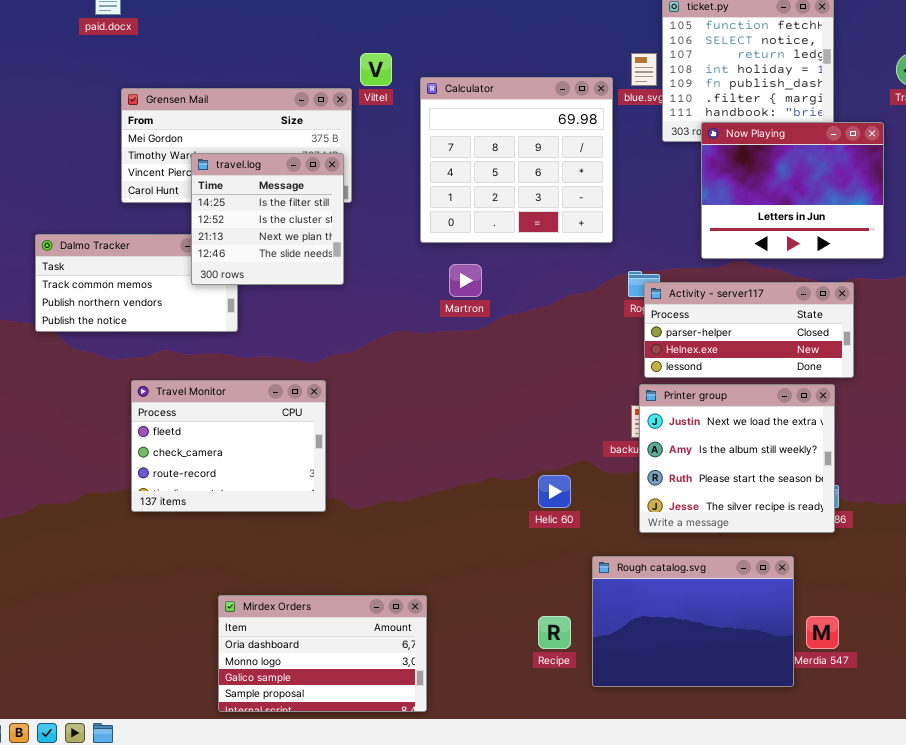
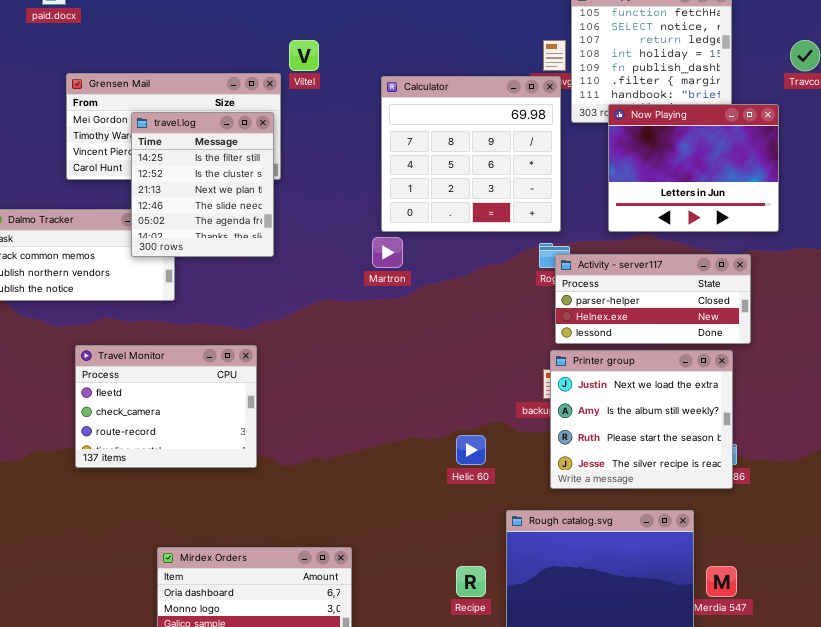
Calculator: [420,77,613,243] -> [381,76,561,232], moved
travel.log: [191,153,344,285] -> [131,112,274,257], resized

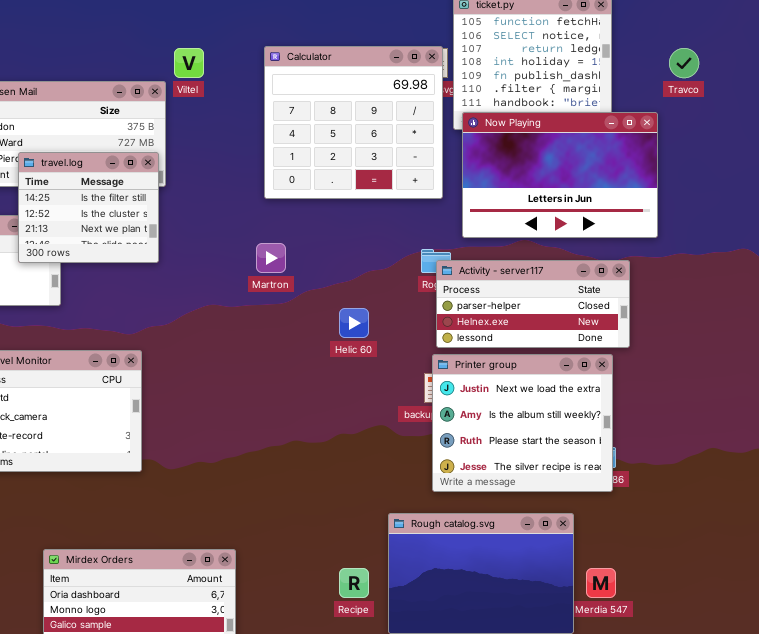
Calculator: [381,76,561,232] -> [264,46,443,199], moved
Now Playing: [608,104,779,232] -> [462,112,658,238], resized
travel.log: [131,112,274,257] -> [18,152,159,263], resized
Helic 60: [456,435,486,465] -> [339,308,369,338], moved

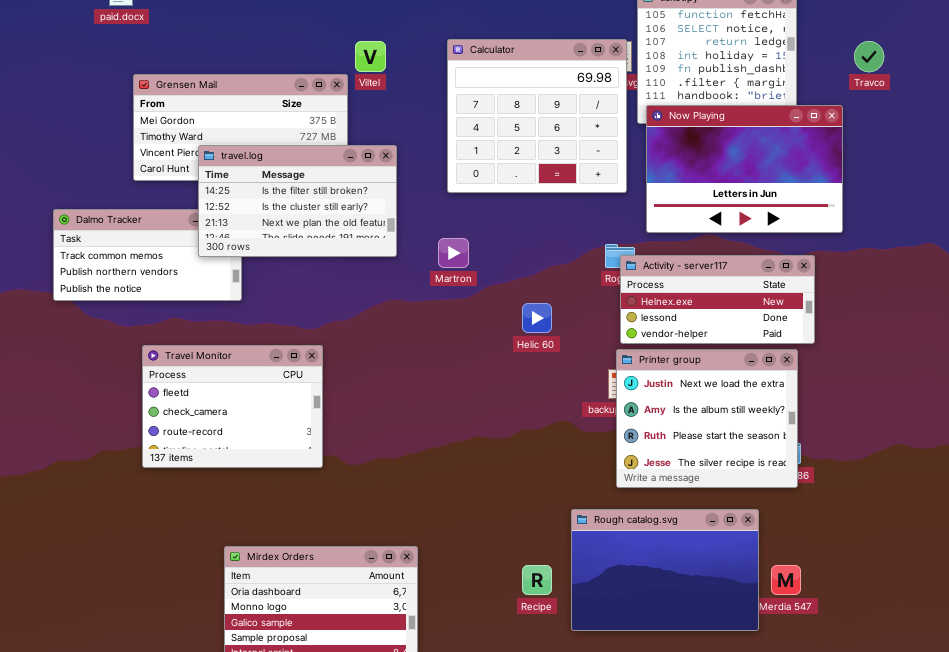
travel.log: [18,152,159,263] -> [198,145,397,257], resized
Activity - server117: [436,260,630,348] -> [620,255,815,344], scrolled down 1 row

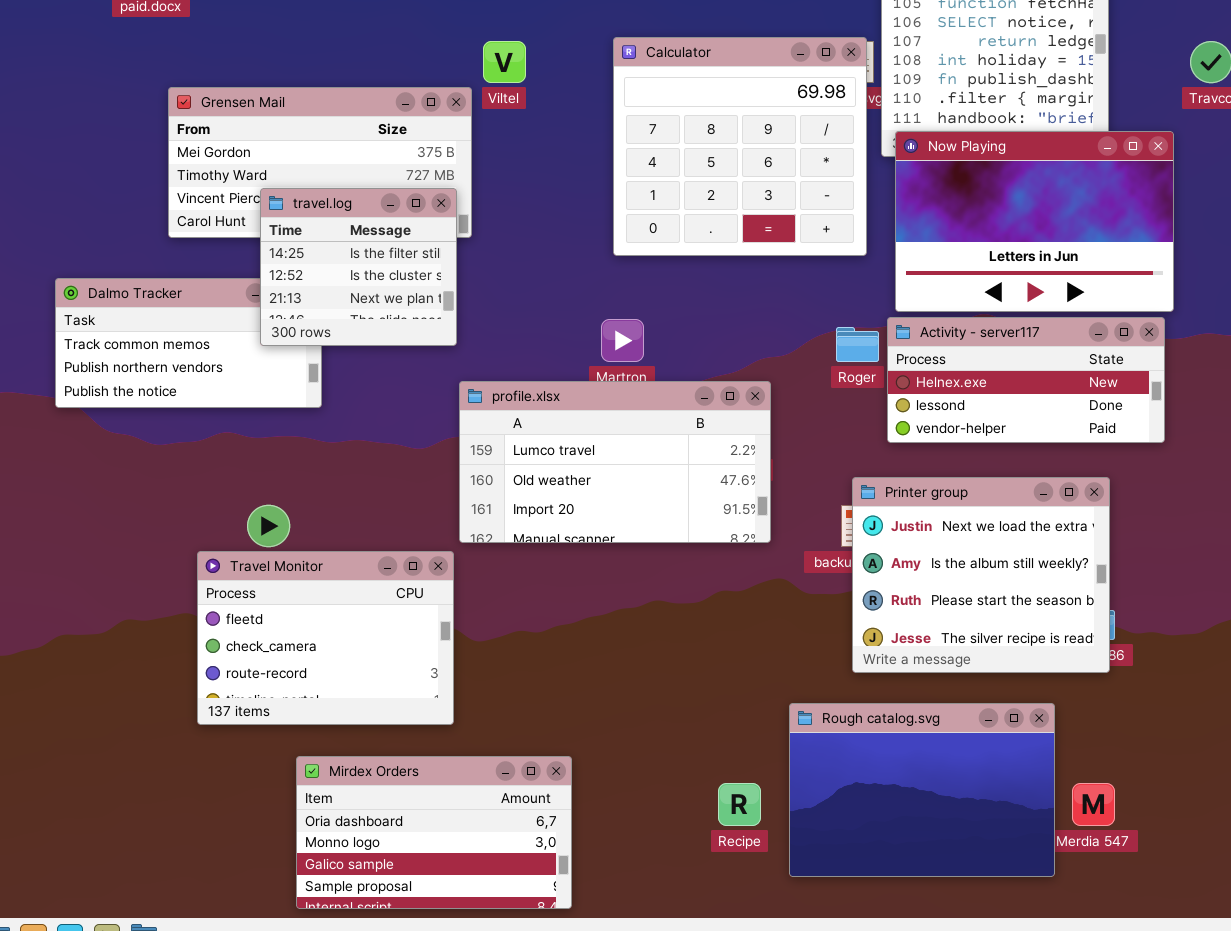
travel.log: [198,145,397,257] -> [260,188,457,346], resized
Activity - server117: [620,255,815,344] -> [887,317,1165,443], moved
profile.xlsx: none -> [459,381,771,543], opened
Travel Monitor: [142,345,323,468] -> [197,551,454,725], moved

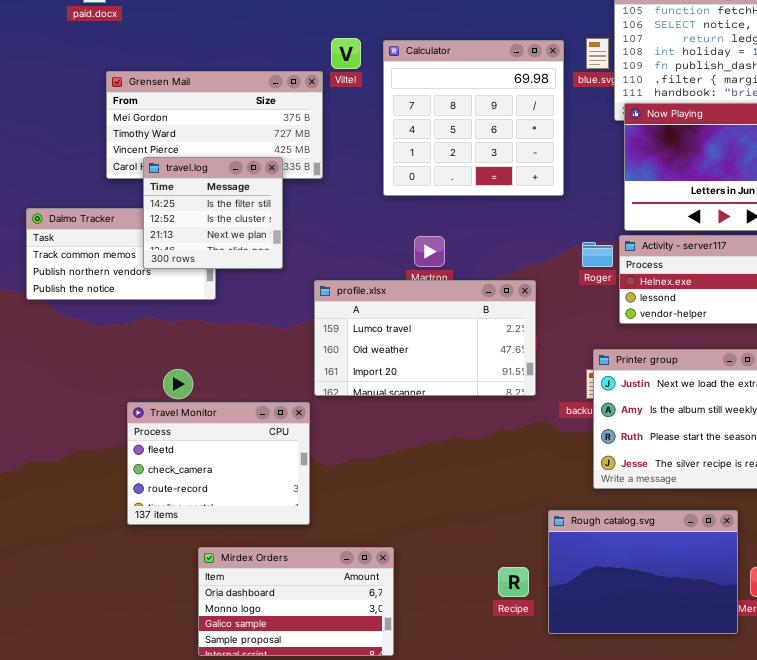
Calculator: [613,37,867,256] -> [383,40,564,196], moved
travel.log: [260,188,457,346] -> [143,157,283,269], moved

